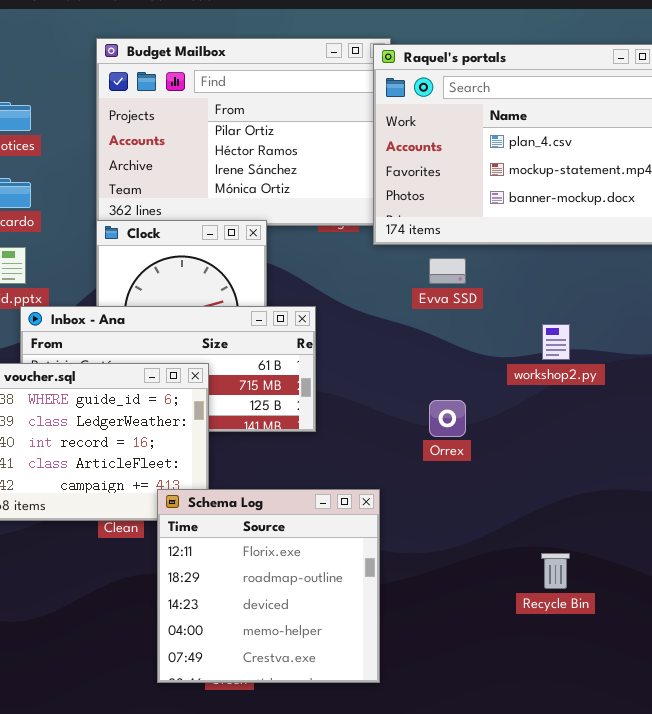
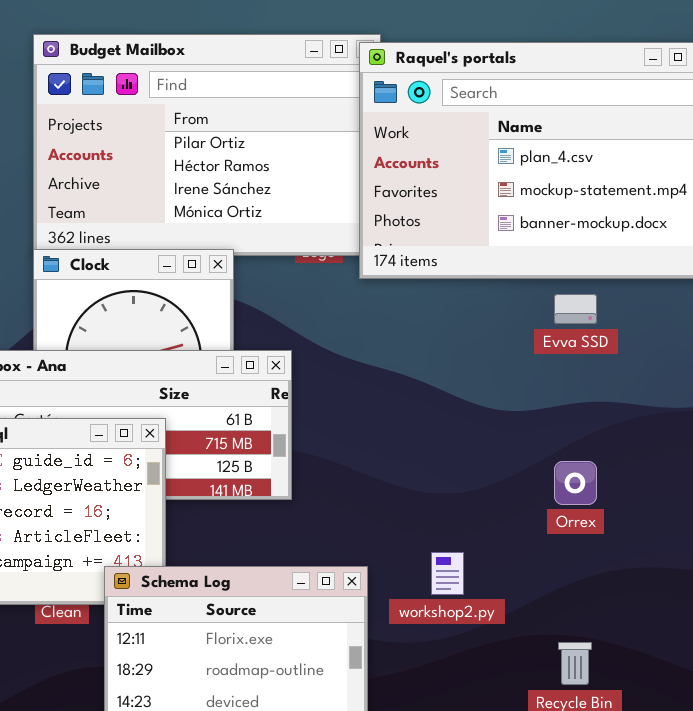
Evva SSD: [429,258,466,284] -> [554,294,597,324], moved
workshop2.py: [542,324,570,360] -> [431,552,464,595], moved
Orrex: [429,400,466,437] -> [554,461,597,505], moved

